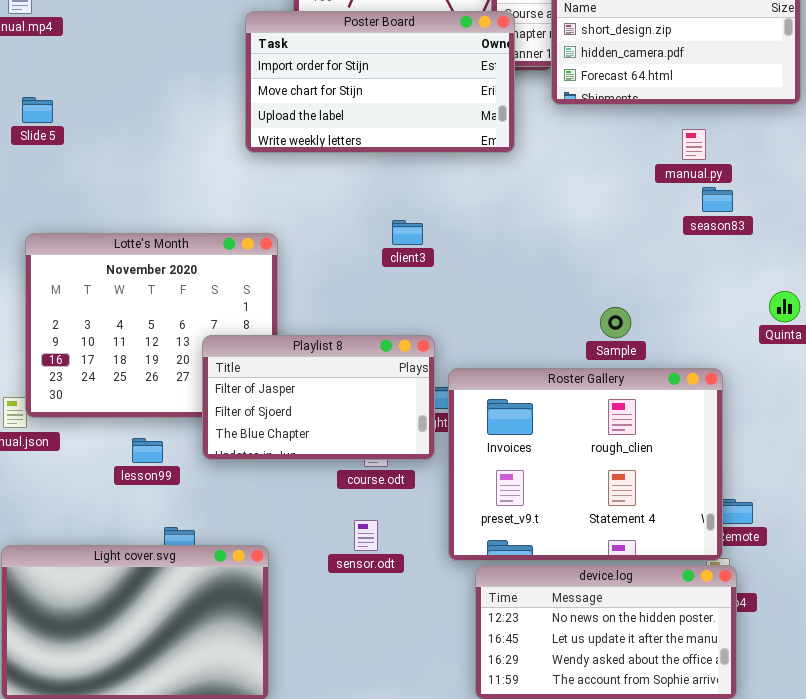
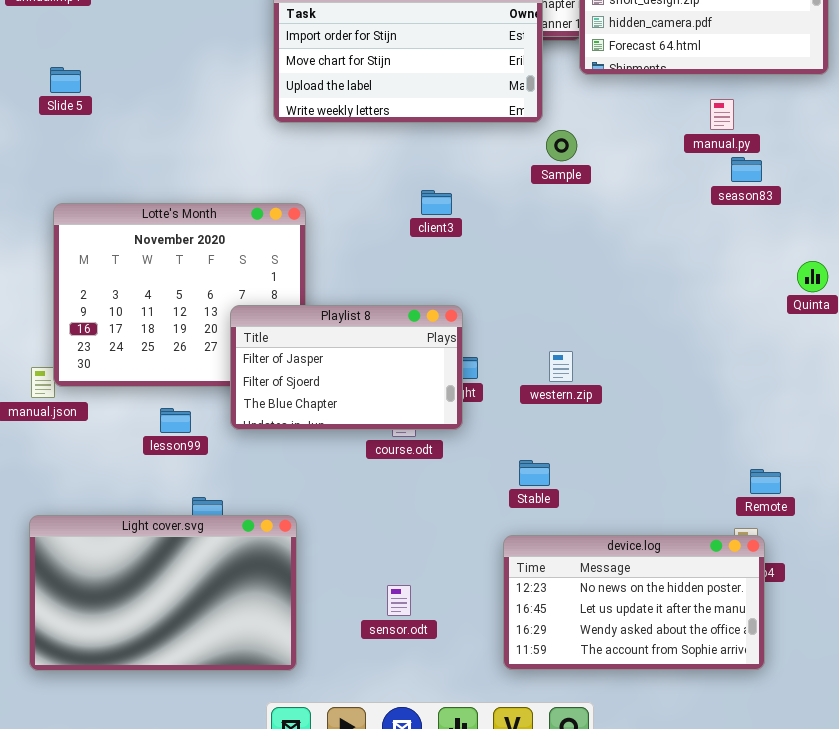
Sample: [600,307,631,338] -> [546,130,577,161], moved
Roster Gallery: [448,368,723,561] -> none, closed
sensor.odt: [354,520,378,551] -> [387,585,411,616], moved

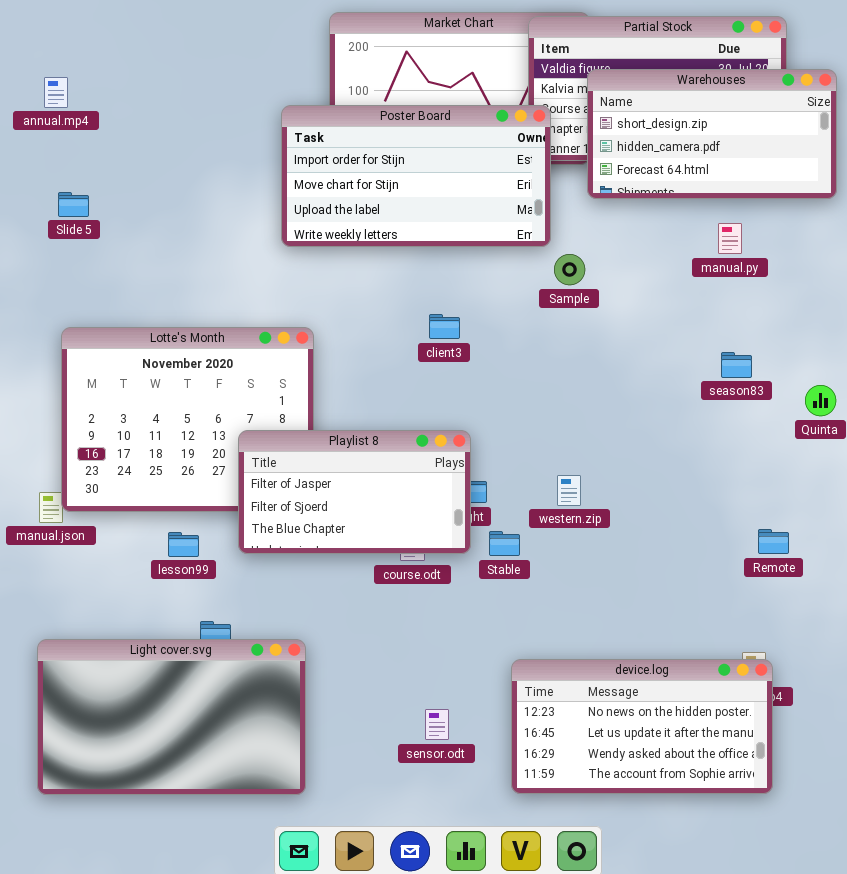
season83: [731,157,762,182] -> [721,352,752,378], moved
Stable: [519,460,550,486] -> [489,531,520,556], moved
Remote: [750,469,781,494] -> [758,529,789,554], moved
sensor.odt: [387,585,411,616] -> [425,709,449,740], moved

